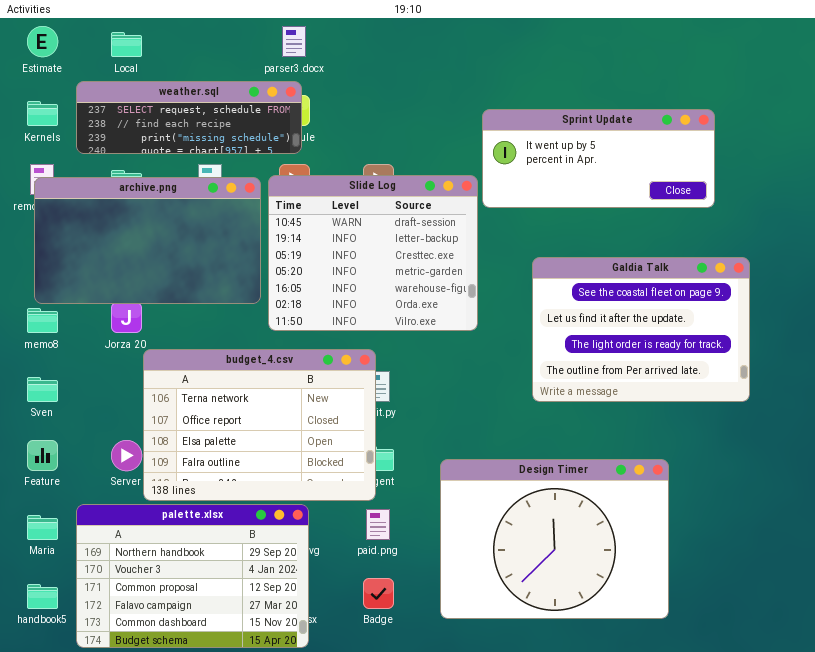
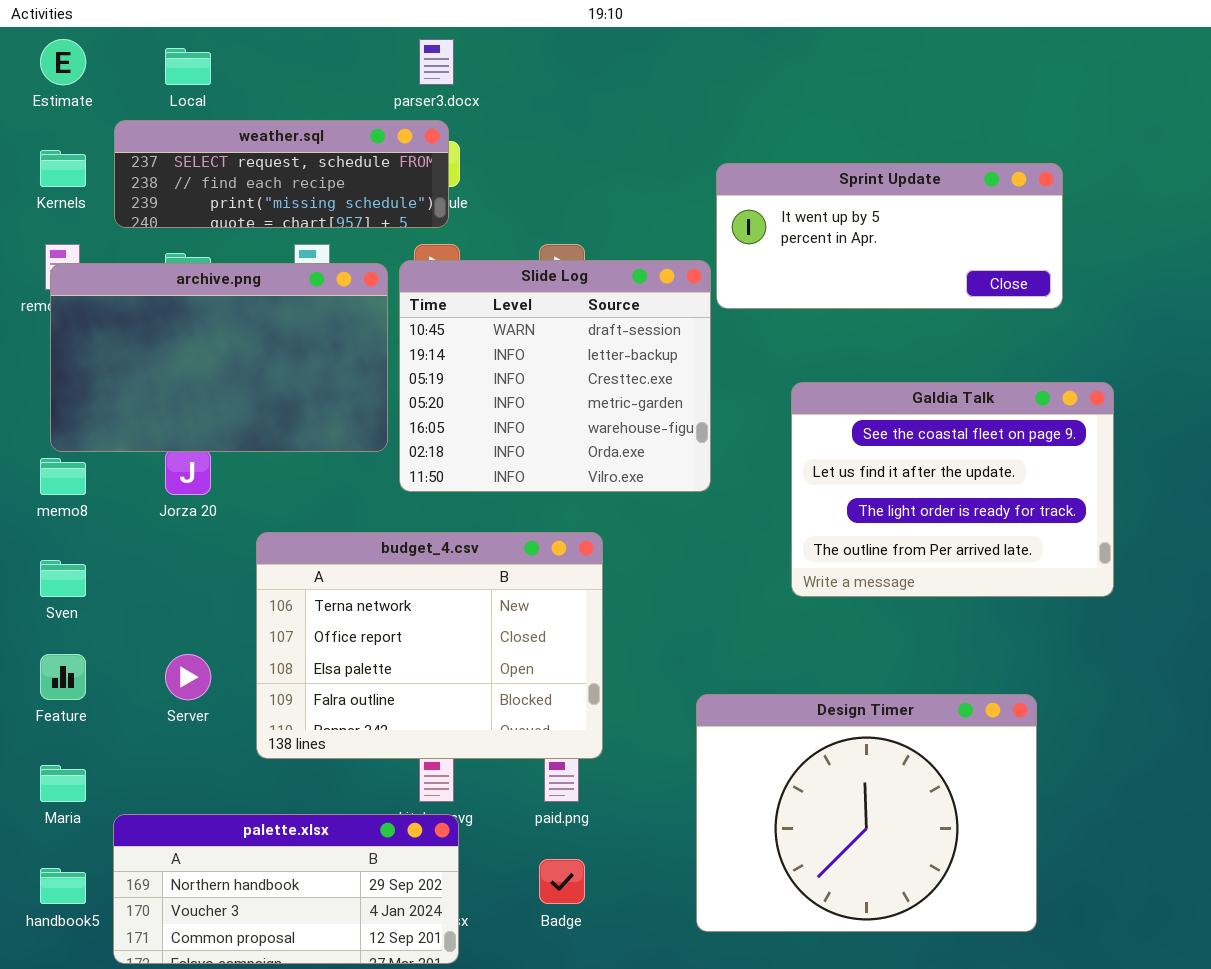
budget_4.csv: [143,349,376,501] -> [256,532,603,759], moved
Design Timer: [440,459,669,619] -> [696,694,1037,932], moved
palette.xlsx: [76,504,309,648] -> [113,814,459,964], resized

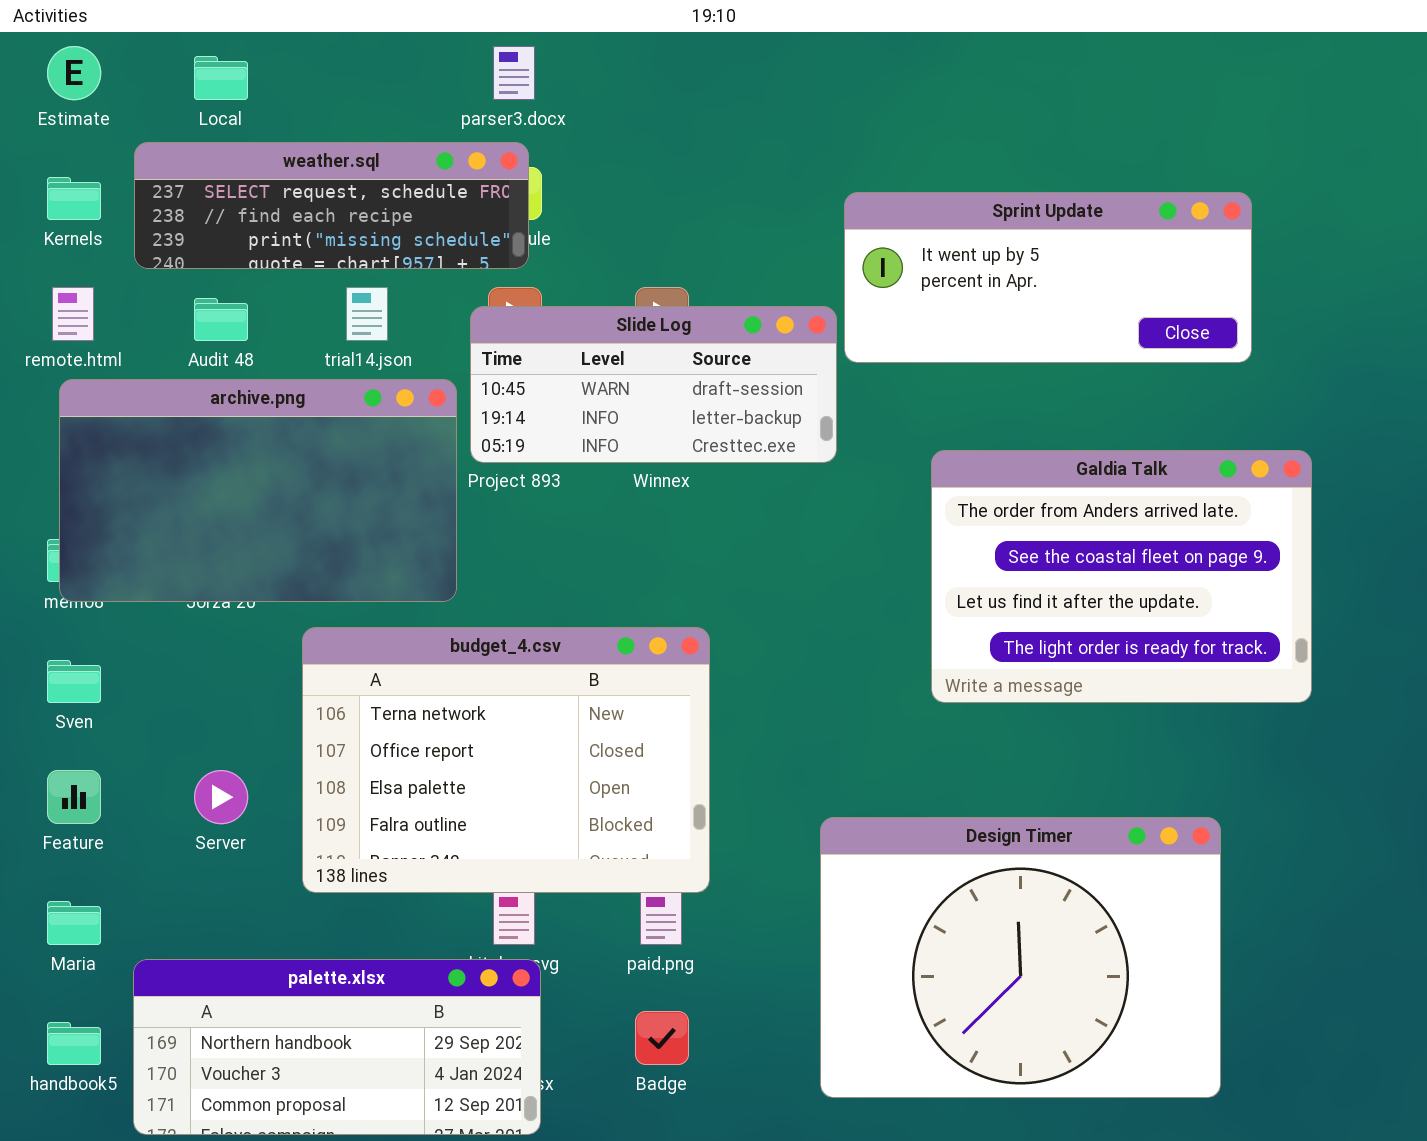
Slide Log: [399,260,711,492] -> [470,306,837,463], resized
archive.png: [50,263,388,452] -> [59,379,457,602], moved
Galdia Talk: [791,382,1114,597] -> [931,450,1312,703], scrolled up 1 row

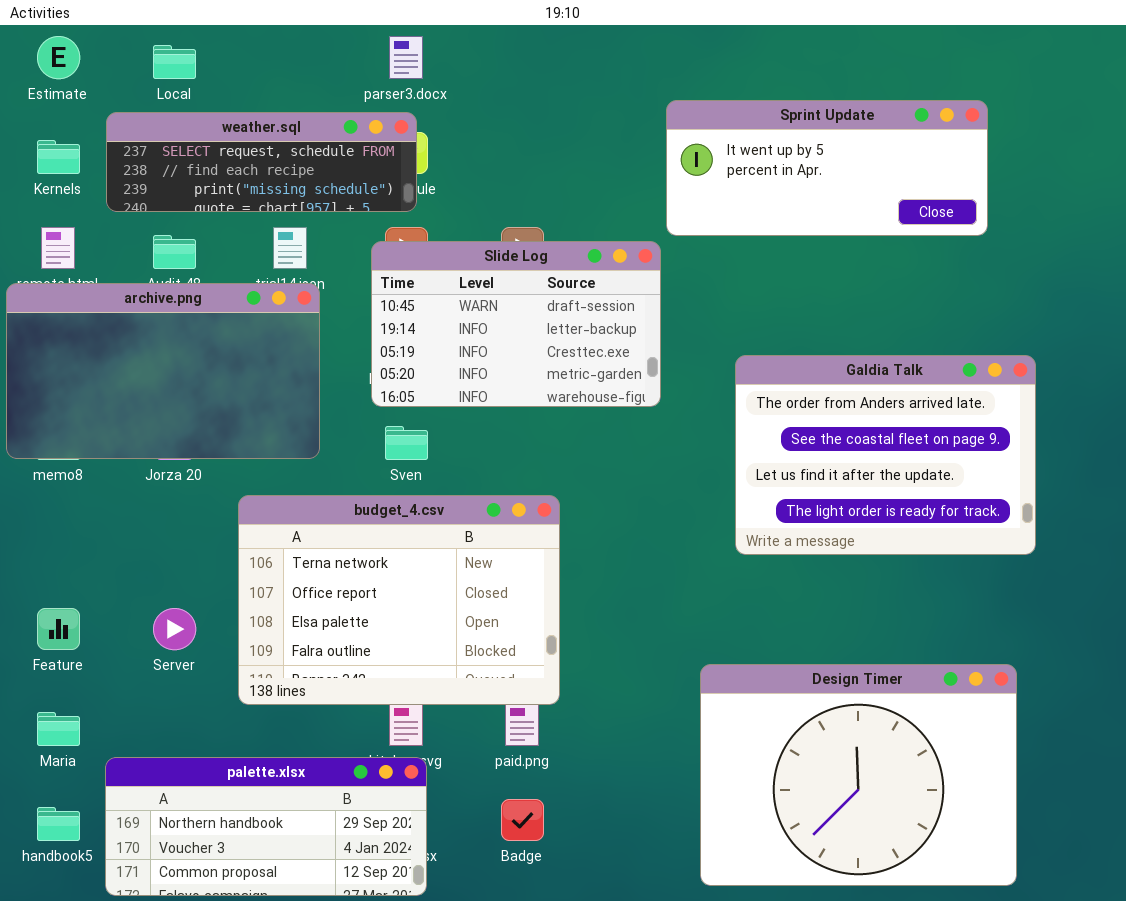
Sprint Update: [844,192,1252,363] -> [666,100,988,236], moved
Slide Log: [470,306,837,463] -> [371,241,661,407], resized
archive.png: [59,379,457,602] -> [6,283,320,459], moved
Sven: [47,660,101,703] -> [385,426,428,460], moved
Design Timer: [820,817,1221,1098] -> [700,664,1017,886], moved

